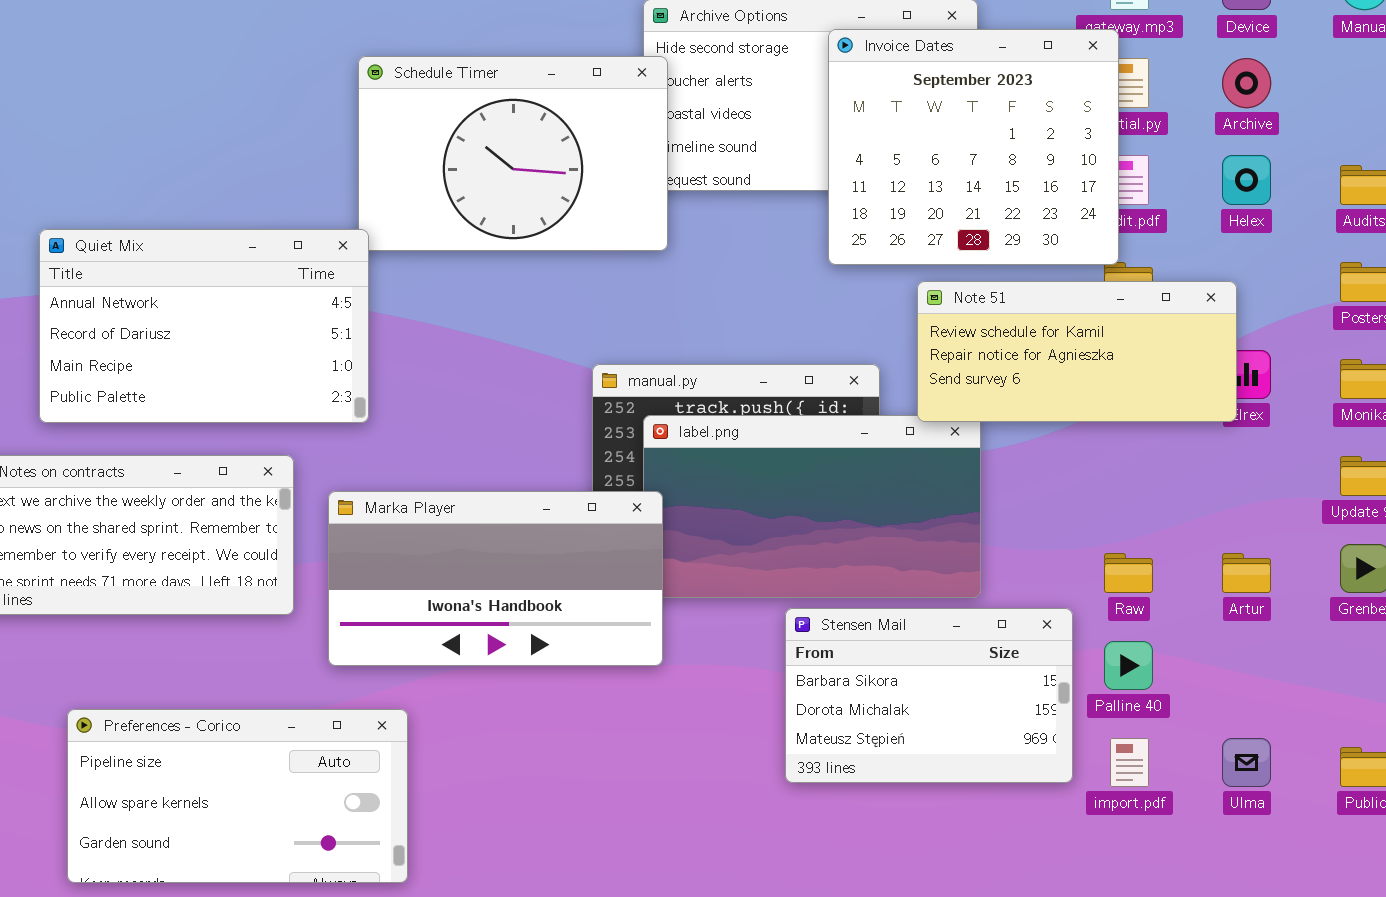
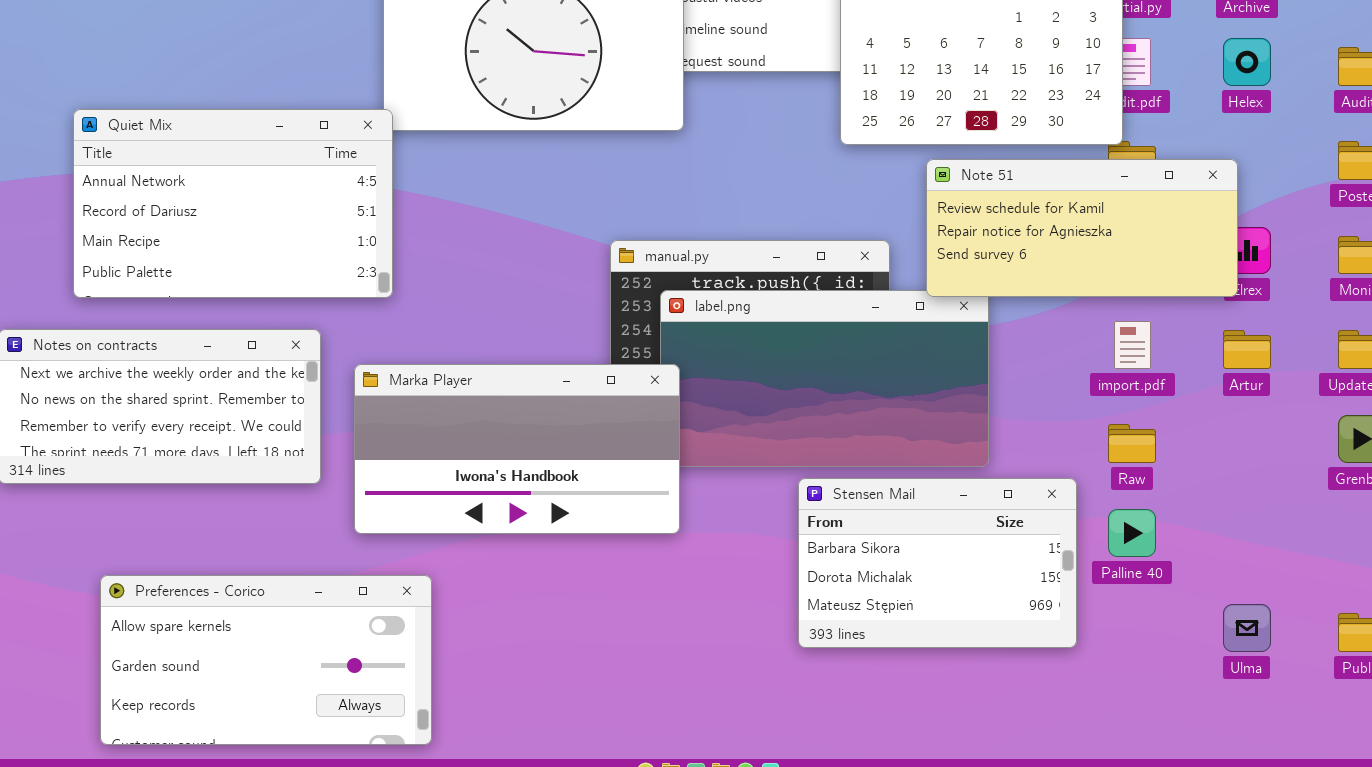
Artur: [1222,553,1271,593] -> [1223,330,1271,369], moved
Preferences - Corico: [67,709,408,883] -> [100,575,432,745], scrolled down 1 row
import.pdf: [1110,738,1149,787] -> [1114,321,1151,369], moved

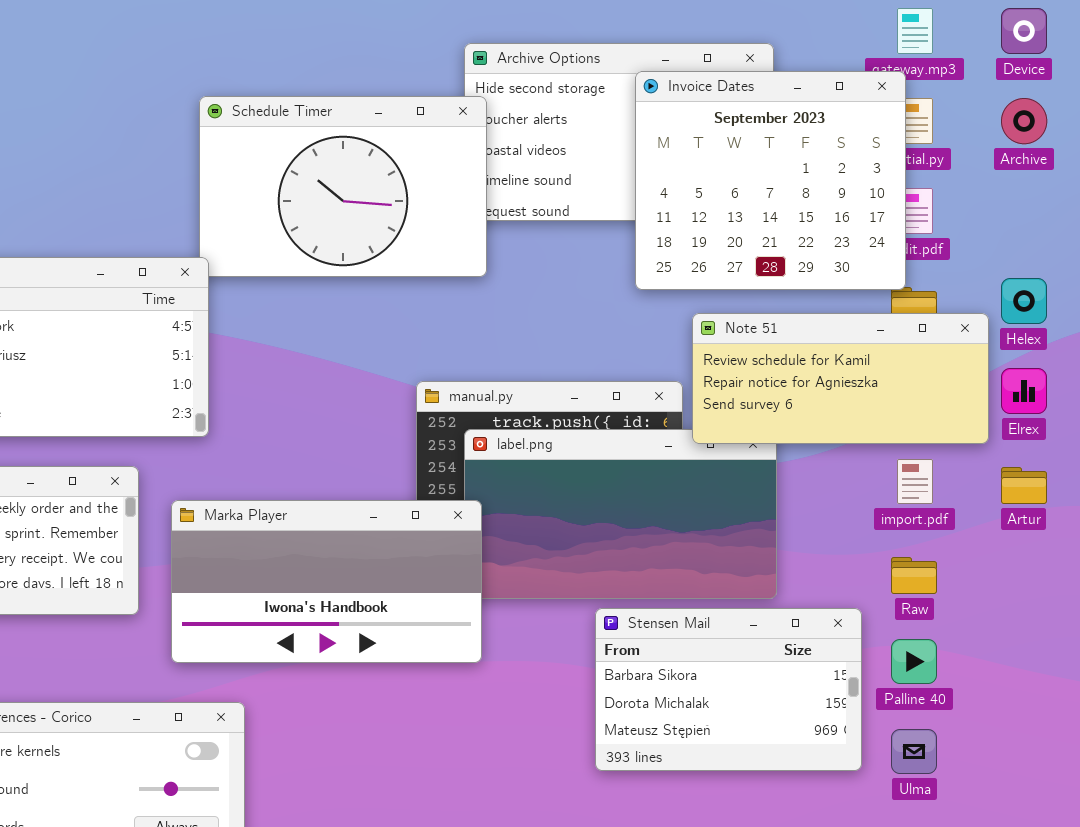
Helex: [1223,38,1271,86] -> [1001,278,1047,324], moved
Note 51: [926,159,1238,297] -> [692,313,989,444], moved
Ulma: [1223,604,1271,652] -> [891,729,937,774], moved

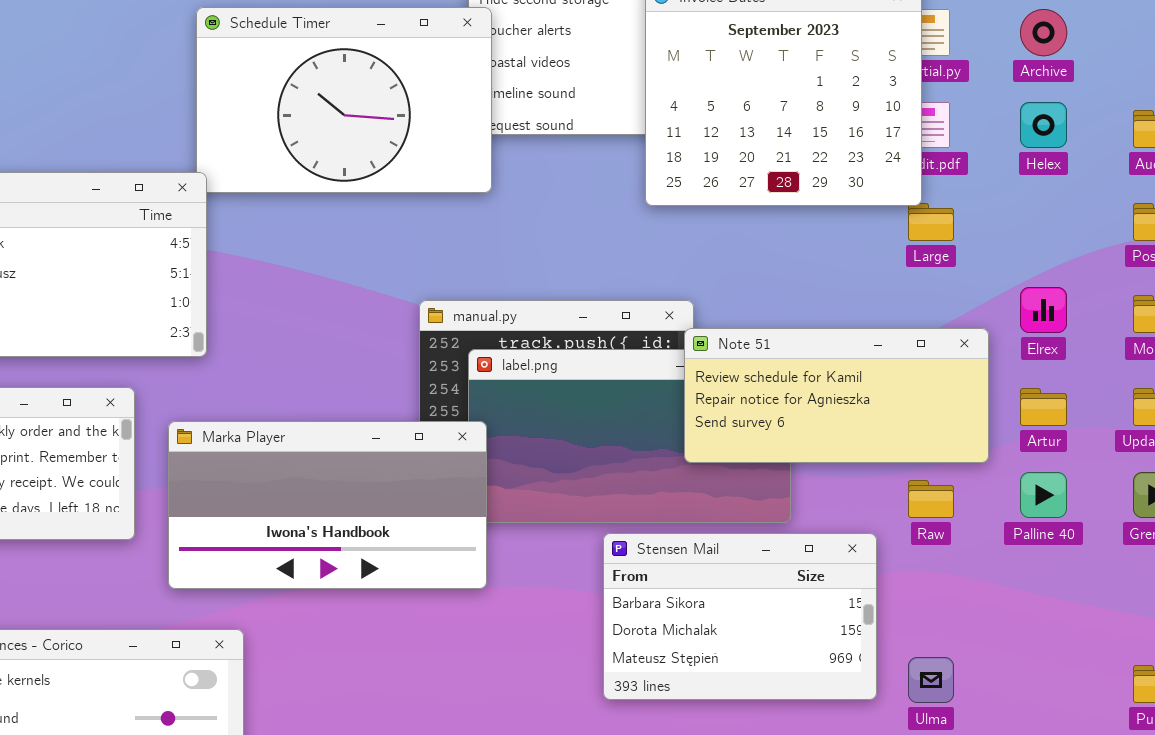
Helex: [1001,278,1047,324] -> [1020,102,1067,148], moved
Note 51: [692,313,989,444] -> [684,328,989,463], moved
Palline 40: [891,639,937,684] -> [1020,472,1067,518], moved

